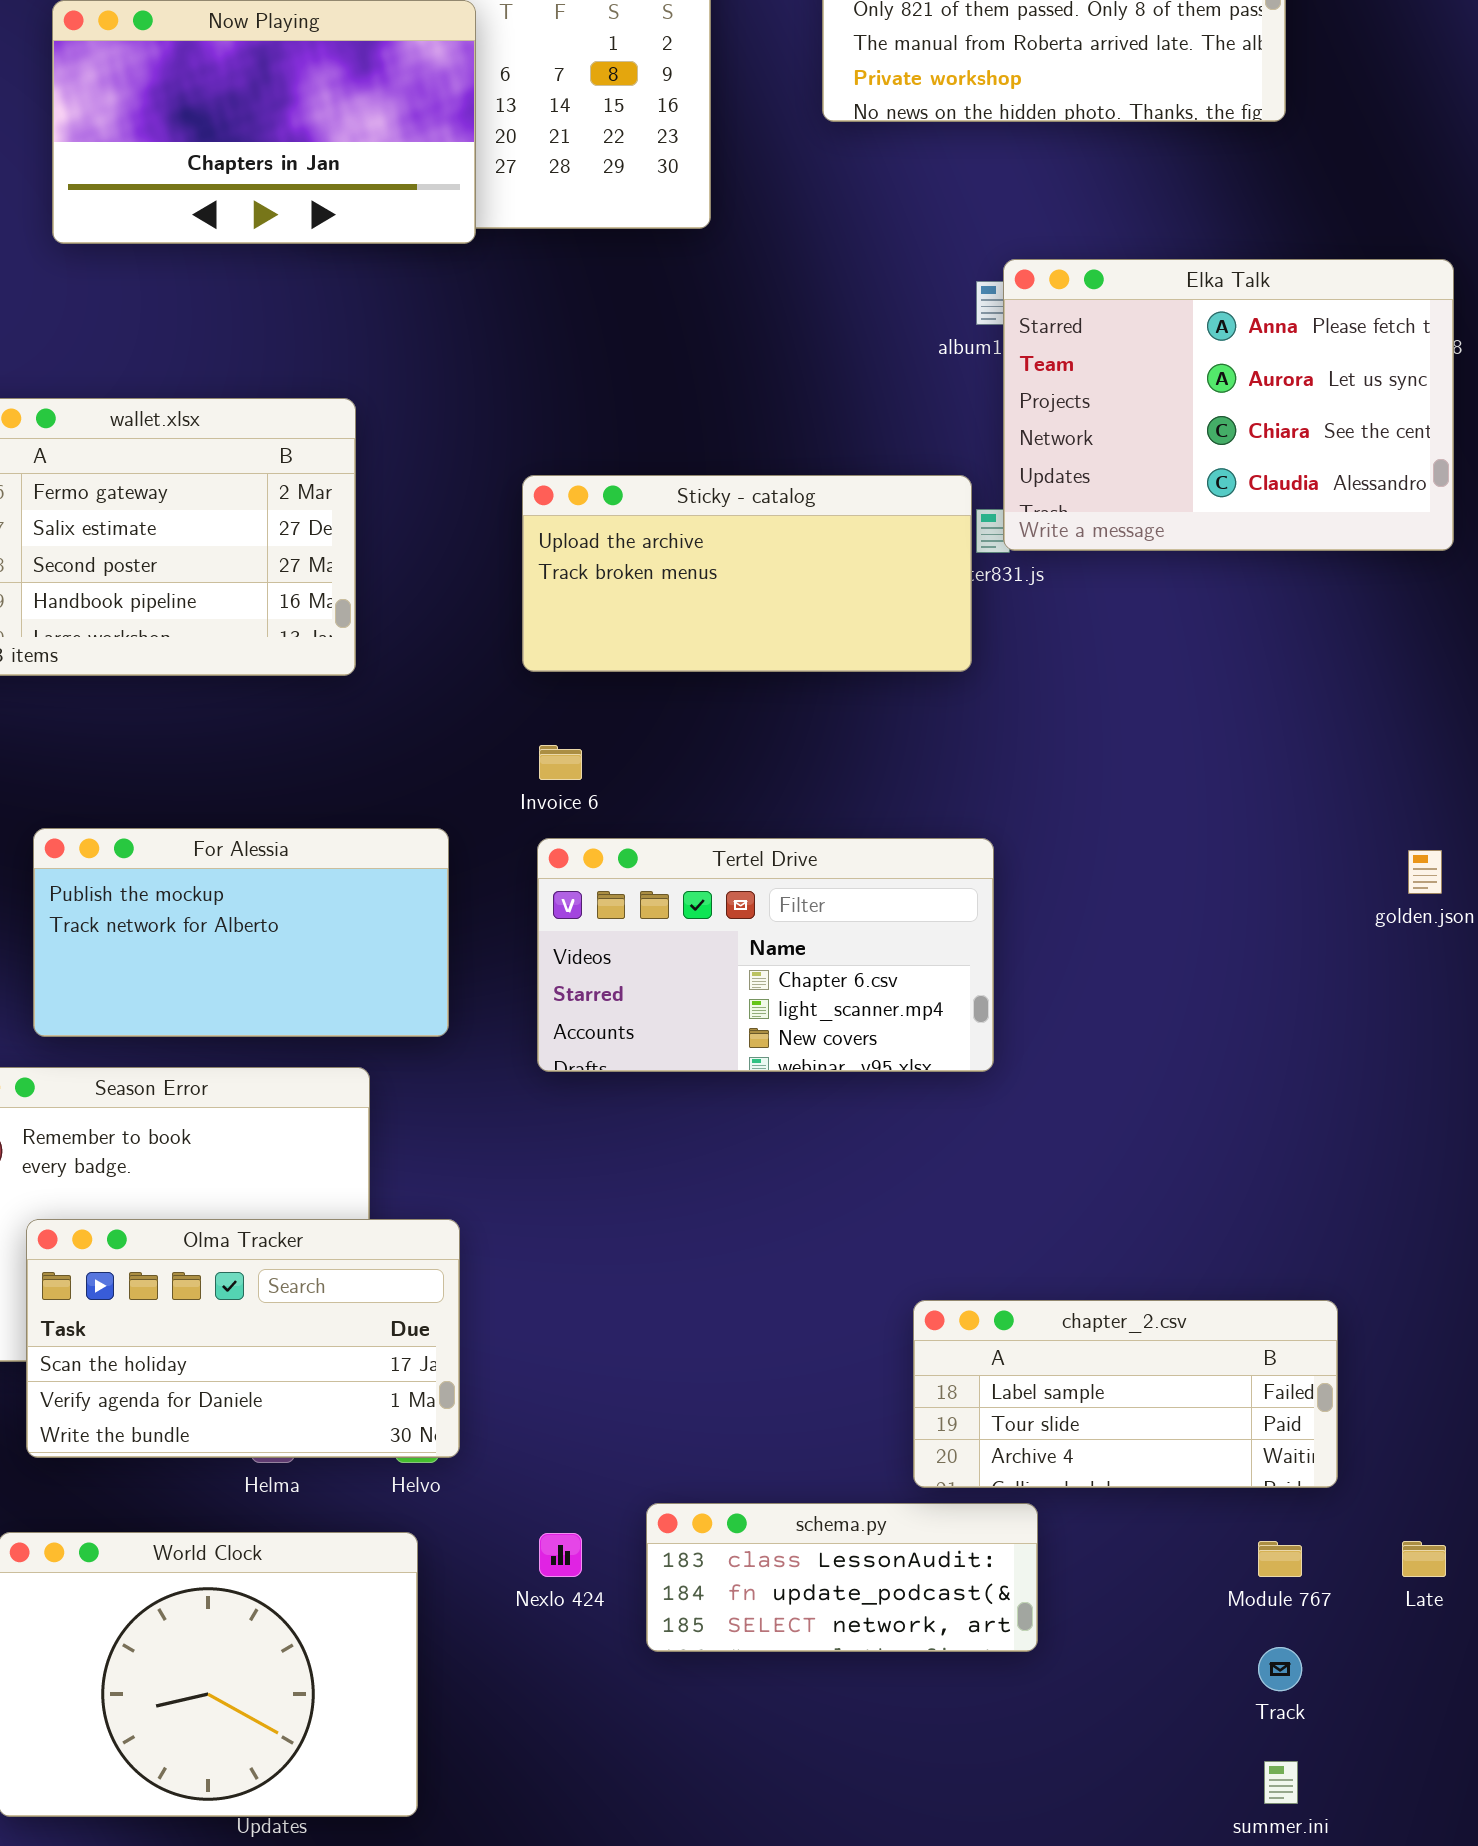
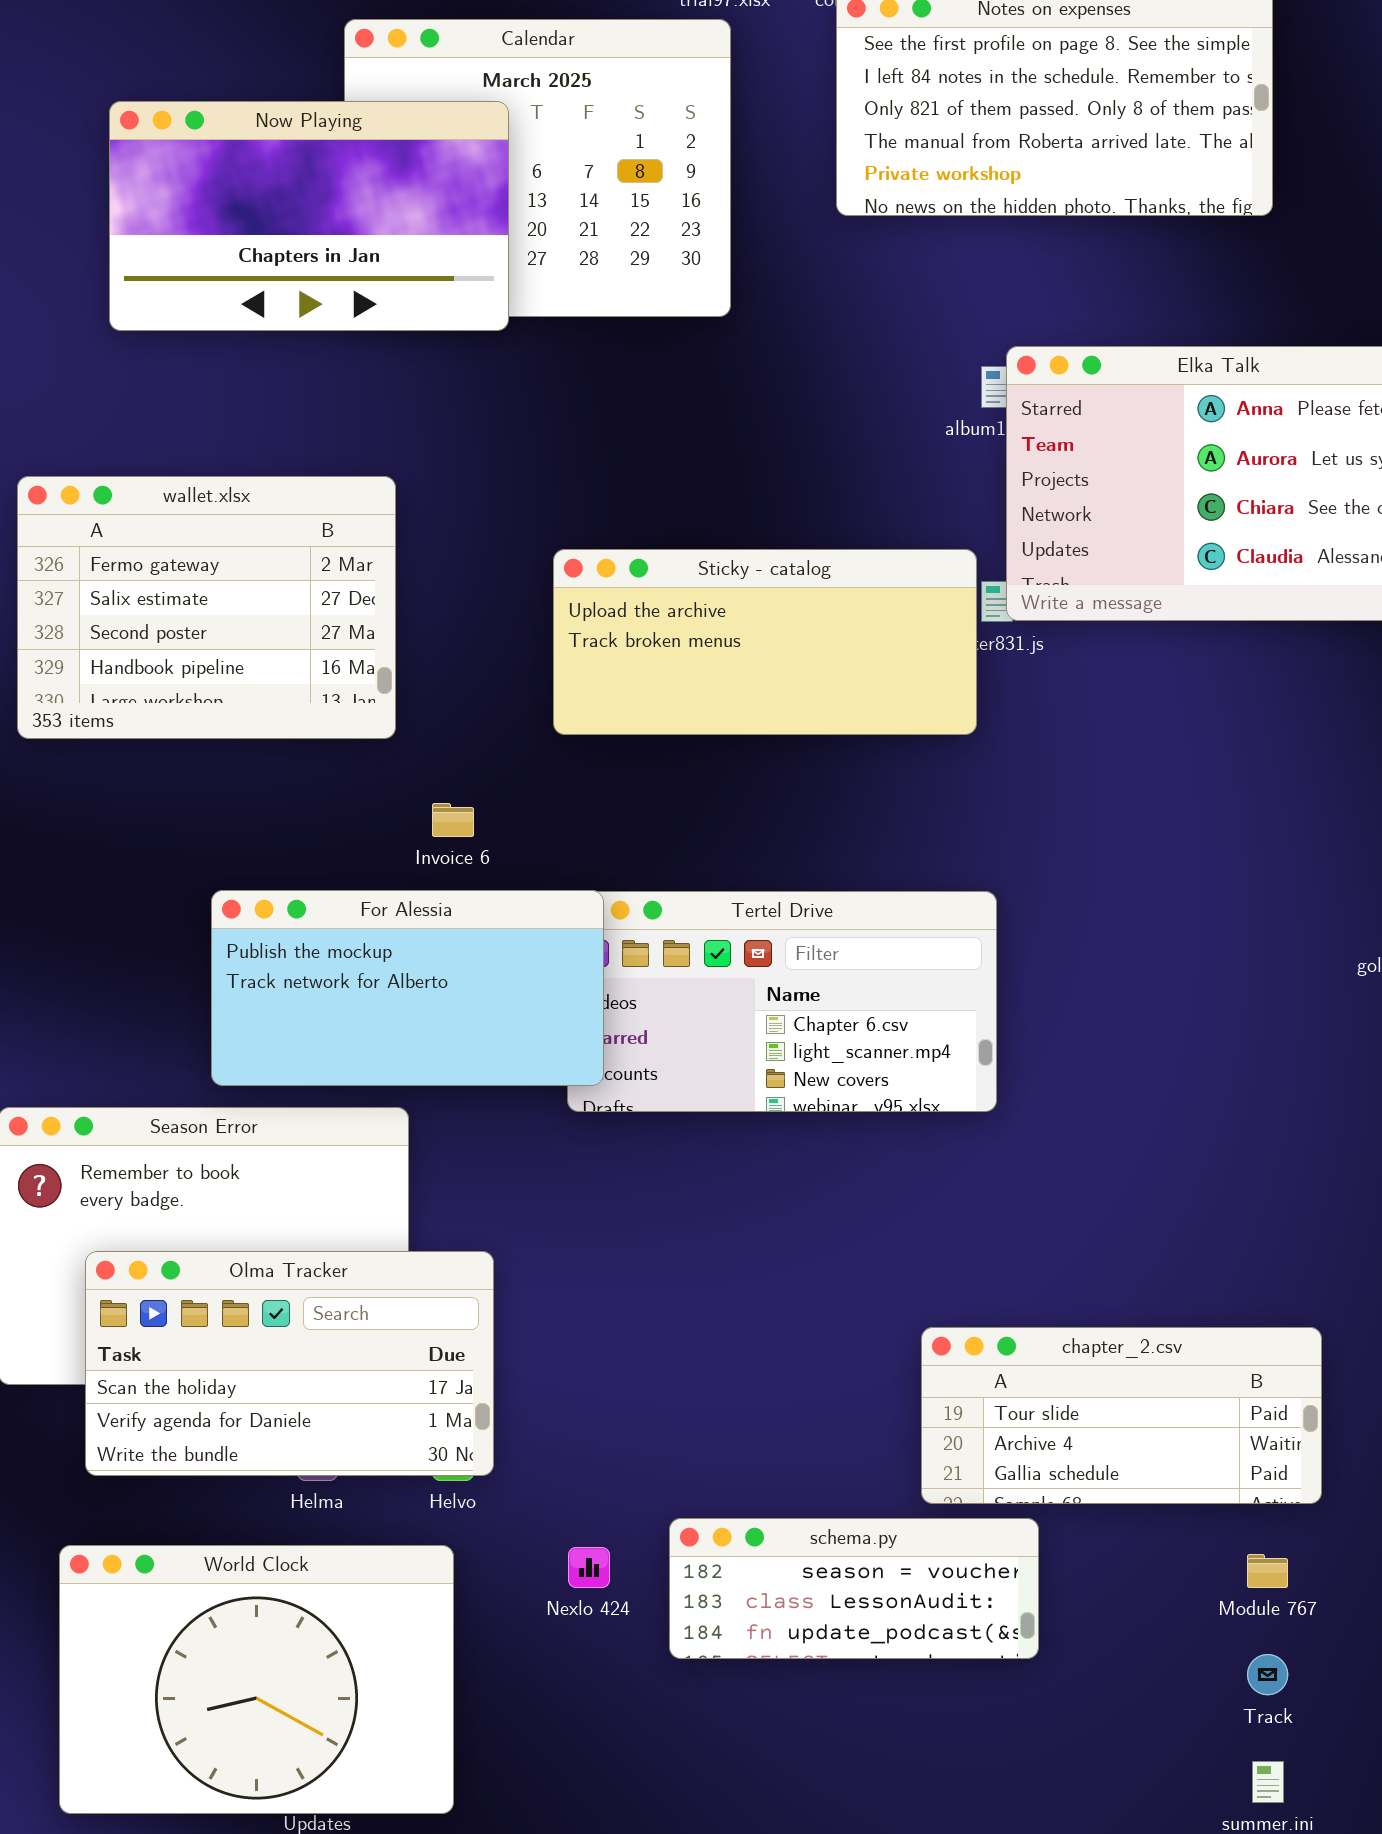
Invoice 6: [539,745,582,780] -> [432,803,474,837], moved
For Alessia: [33,828,449,1037] -> [211,890,604,1086], moved
chapter_2.csv: [913,1300,1338,1488] -> [921,1327,1322,1504], scrolled down 1 row
schema.py: [646,1503,1038,1652] -> [669,1518,1039,1659], scrolled up 1 row

